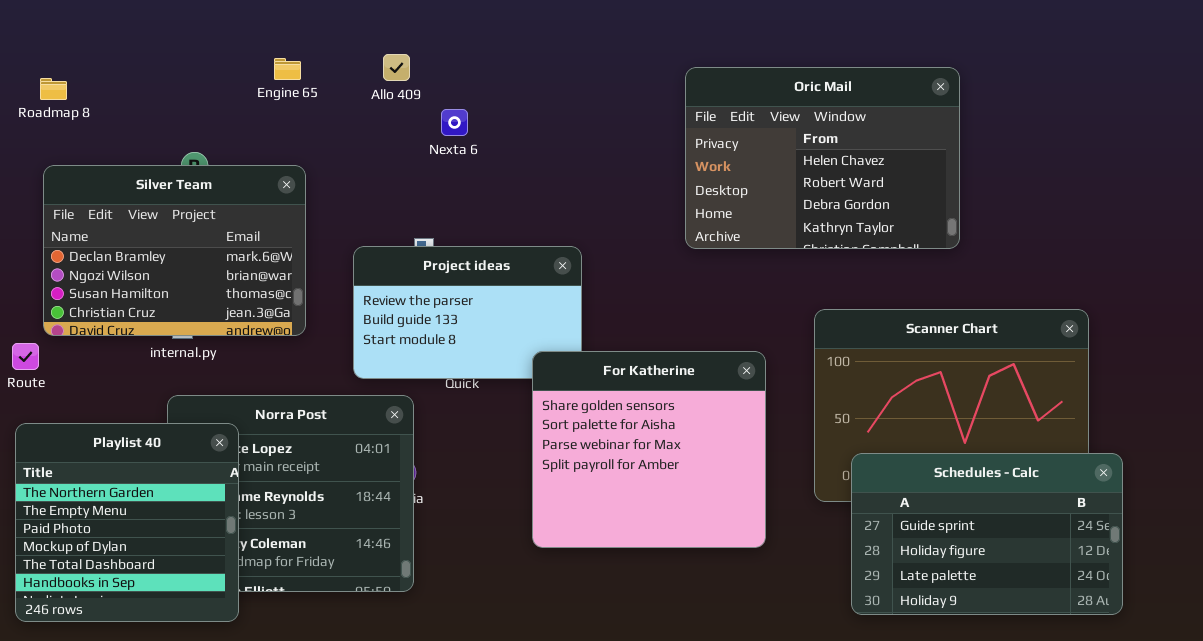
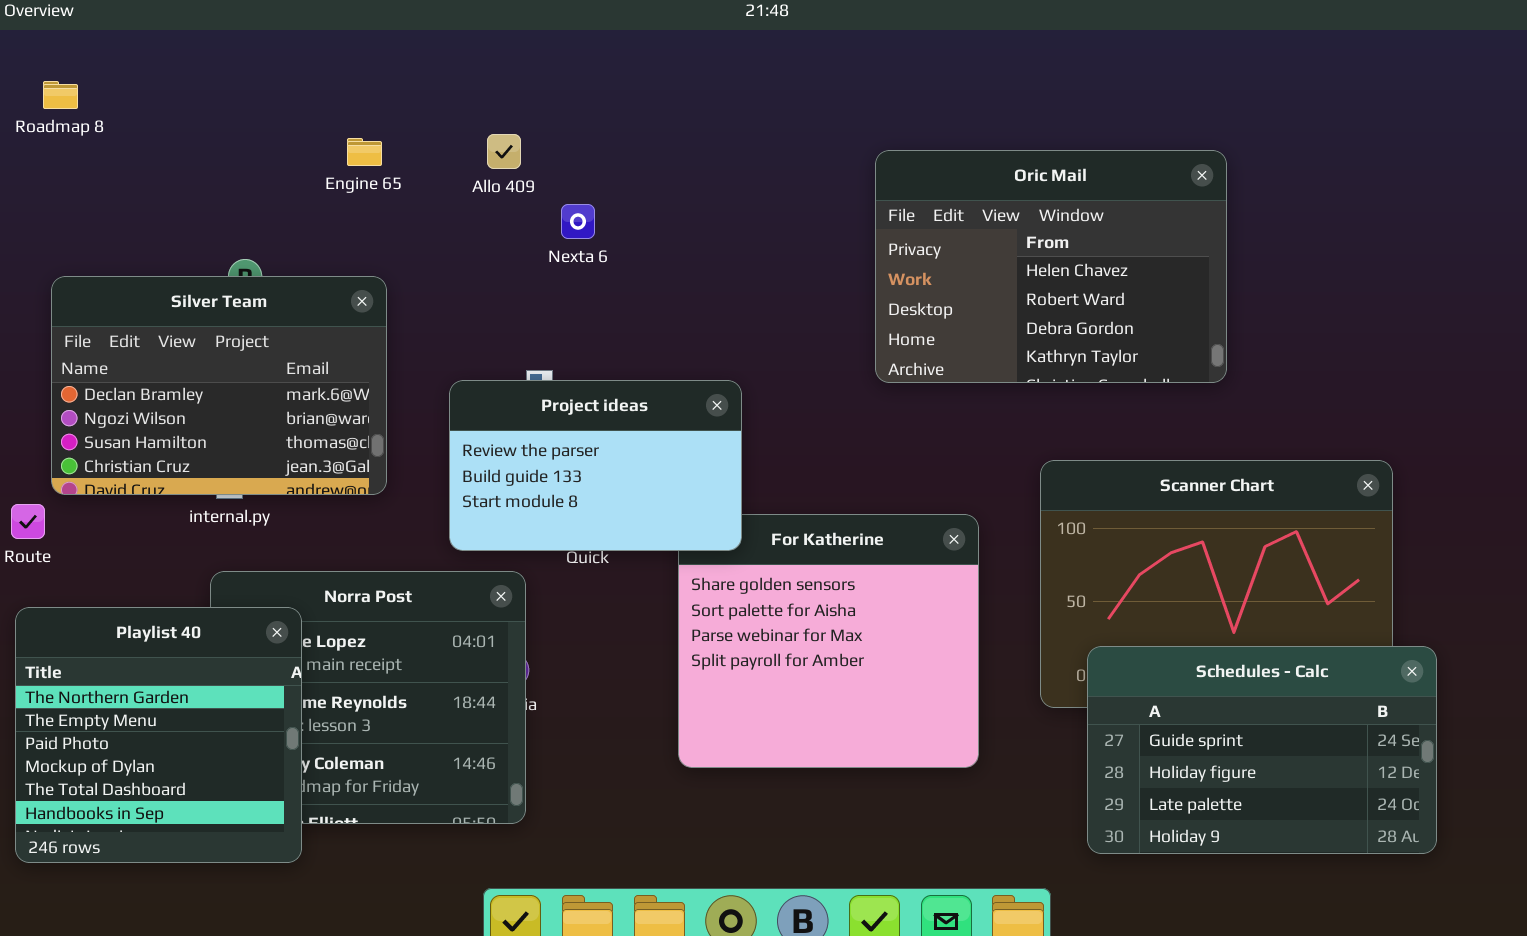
Roadmap 8: [40,78,67,100] -> [43,81,78,109], moved
Project ideas: [353,246,582,379] -> [449,380,742,551], raised

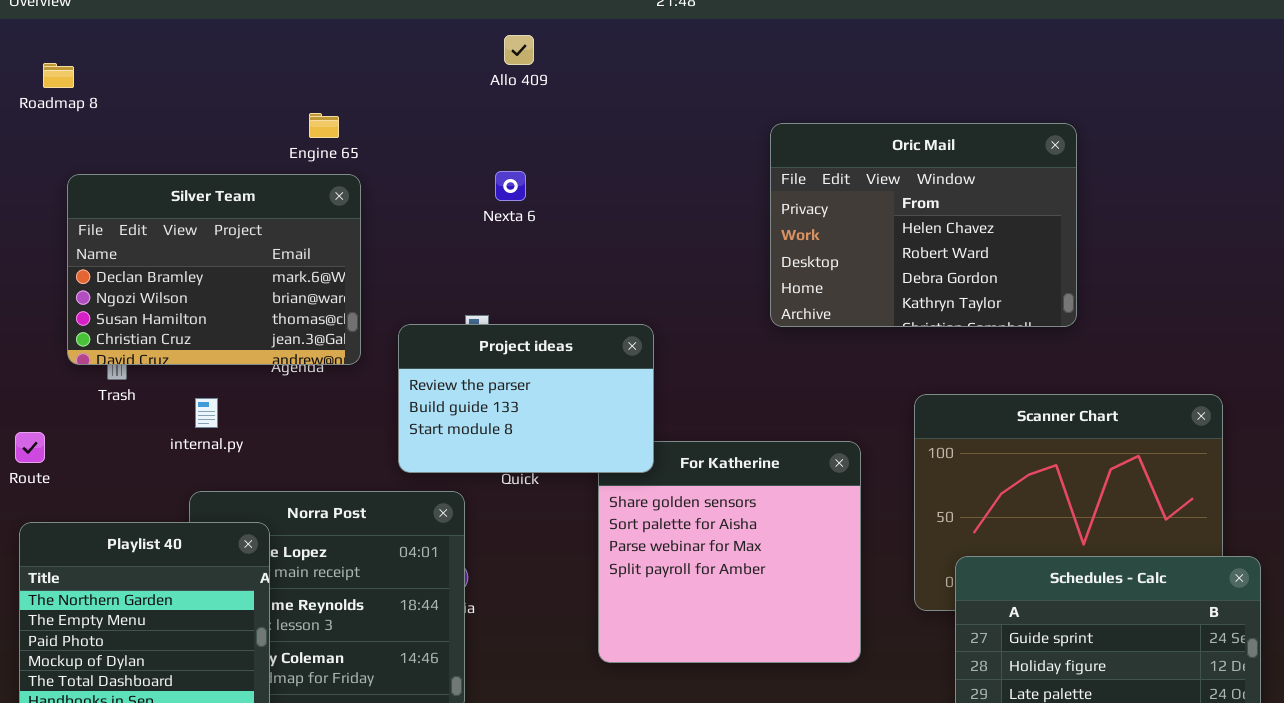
Allo 409: [487,134,521,169] -> [504,35,534,65], moved
Silver Team: [51,276,387,495] -> [67,174,361,365], moved

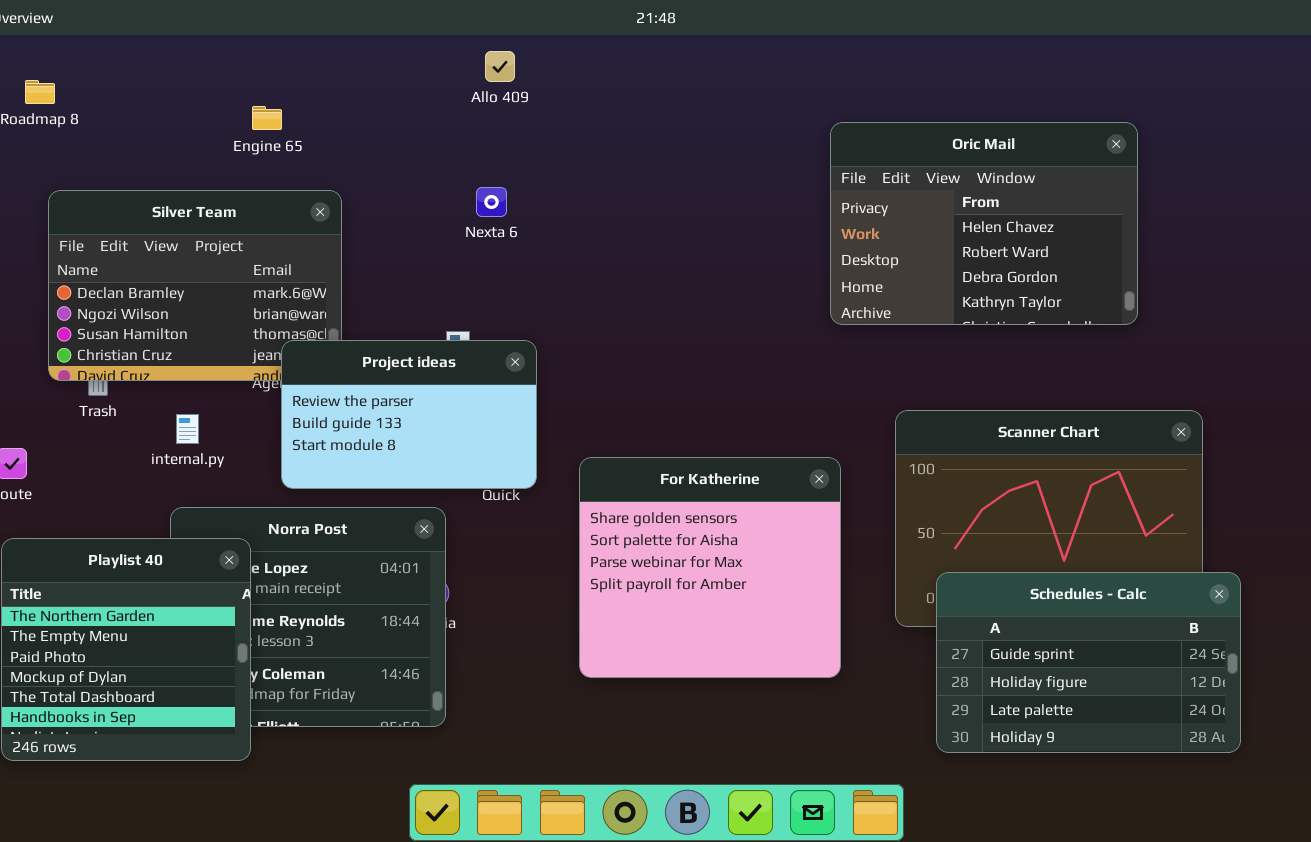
Engine 65: [309,113,339,138] -> [252,106,282,130], moved
Oric Mail: [770,123,1077,327] -> [830,122,1138,325], moved
Project ideas: [398,324,654,473] -> [281,340,537,489], moved

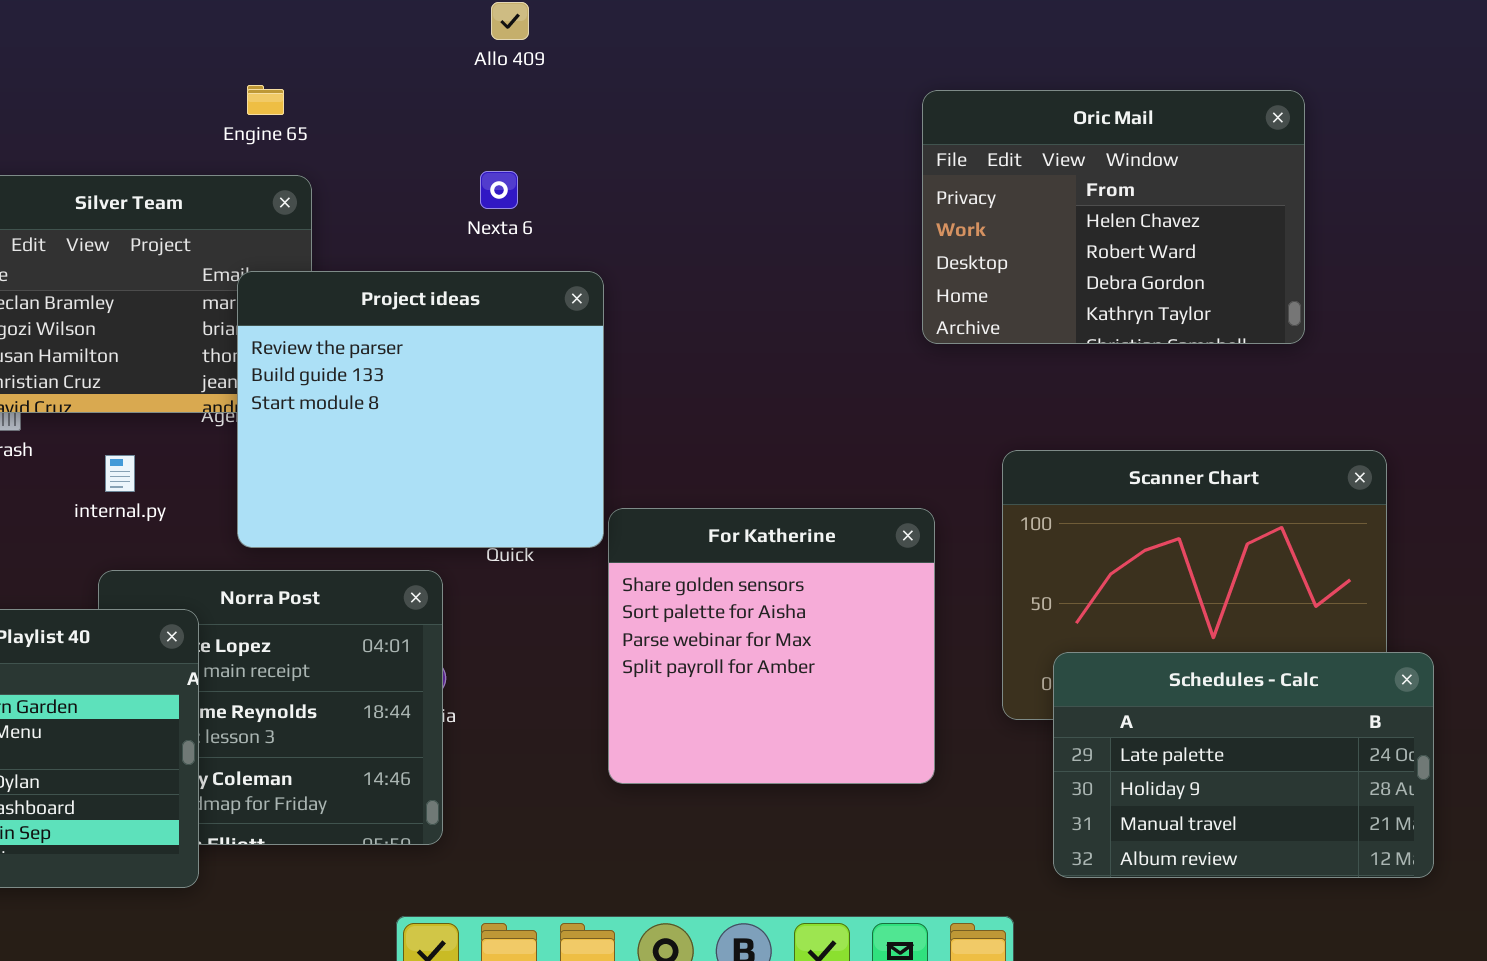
Engine 65: [252,106,282,130] -> [247,85,284,115], moved
Project ideas: [281,340,537,489] -> [237,271,604,548], resized
Schedules - Calc: [936,572,1241,753] -> [1053,652,1434,878], scrolled down 2 rows

